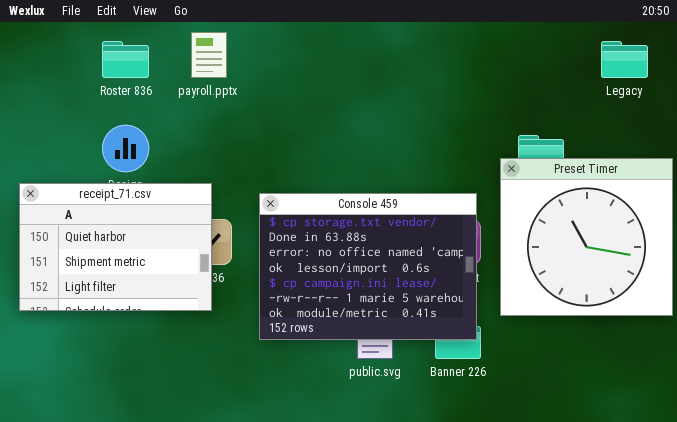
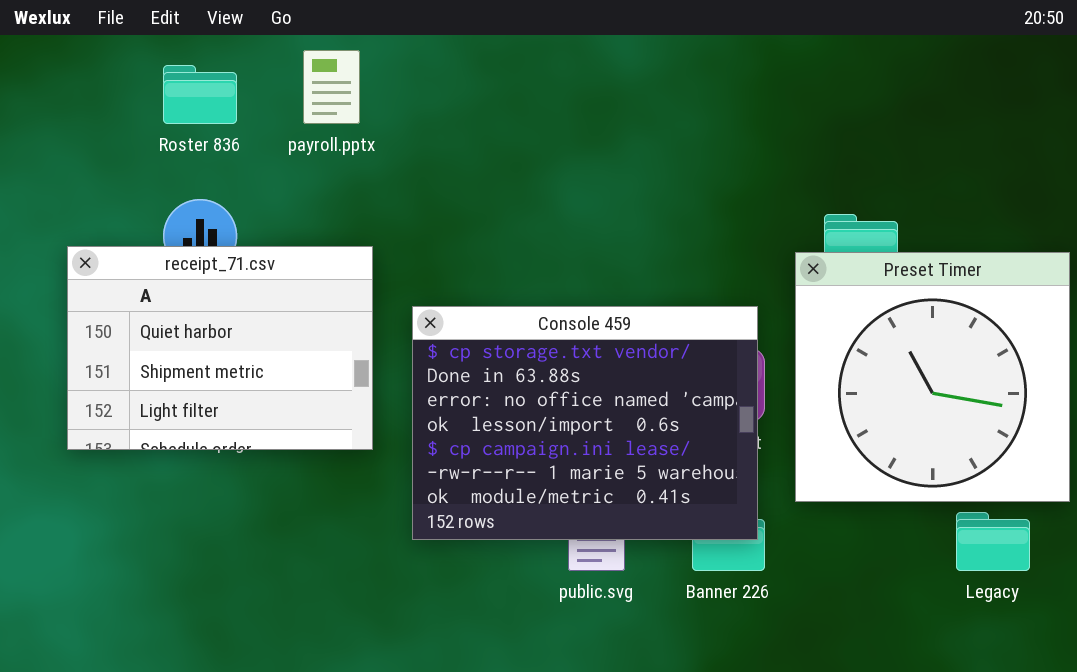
Legacy: [601,41,648,78] -> [956,512,1030,571], moved
receipt_71.csv: [19,183,212,311] -> [67,246,373,450], moved

